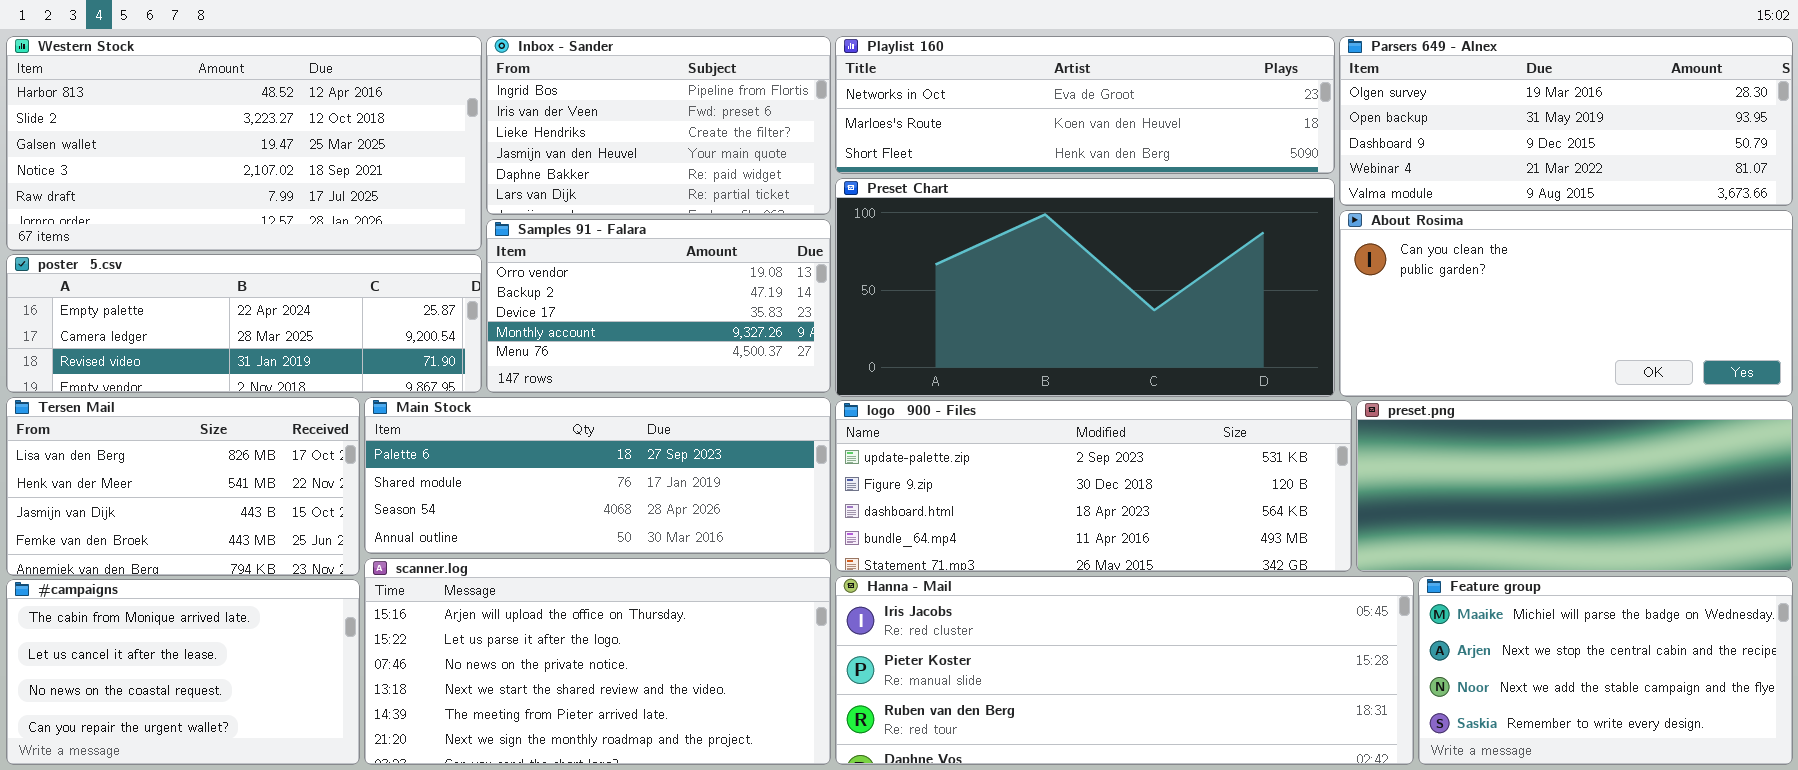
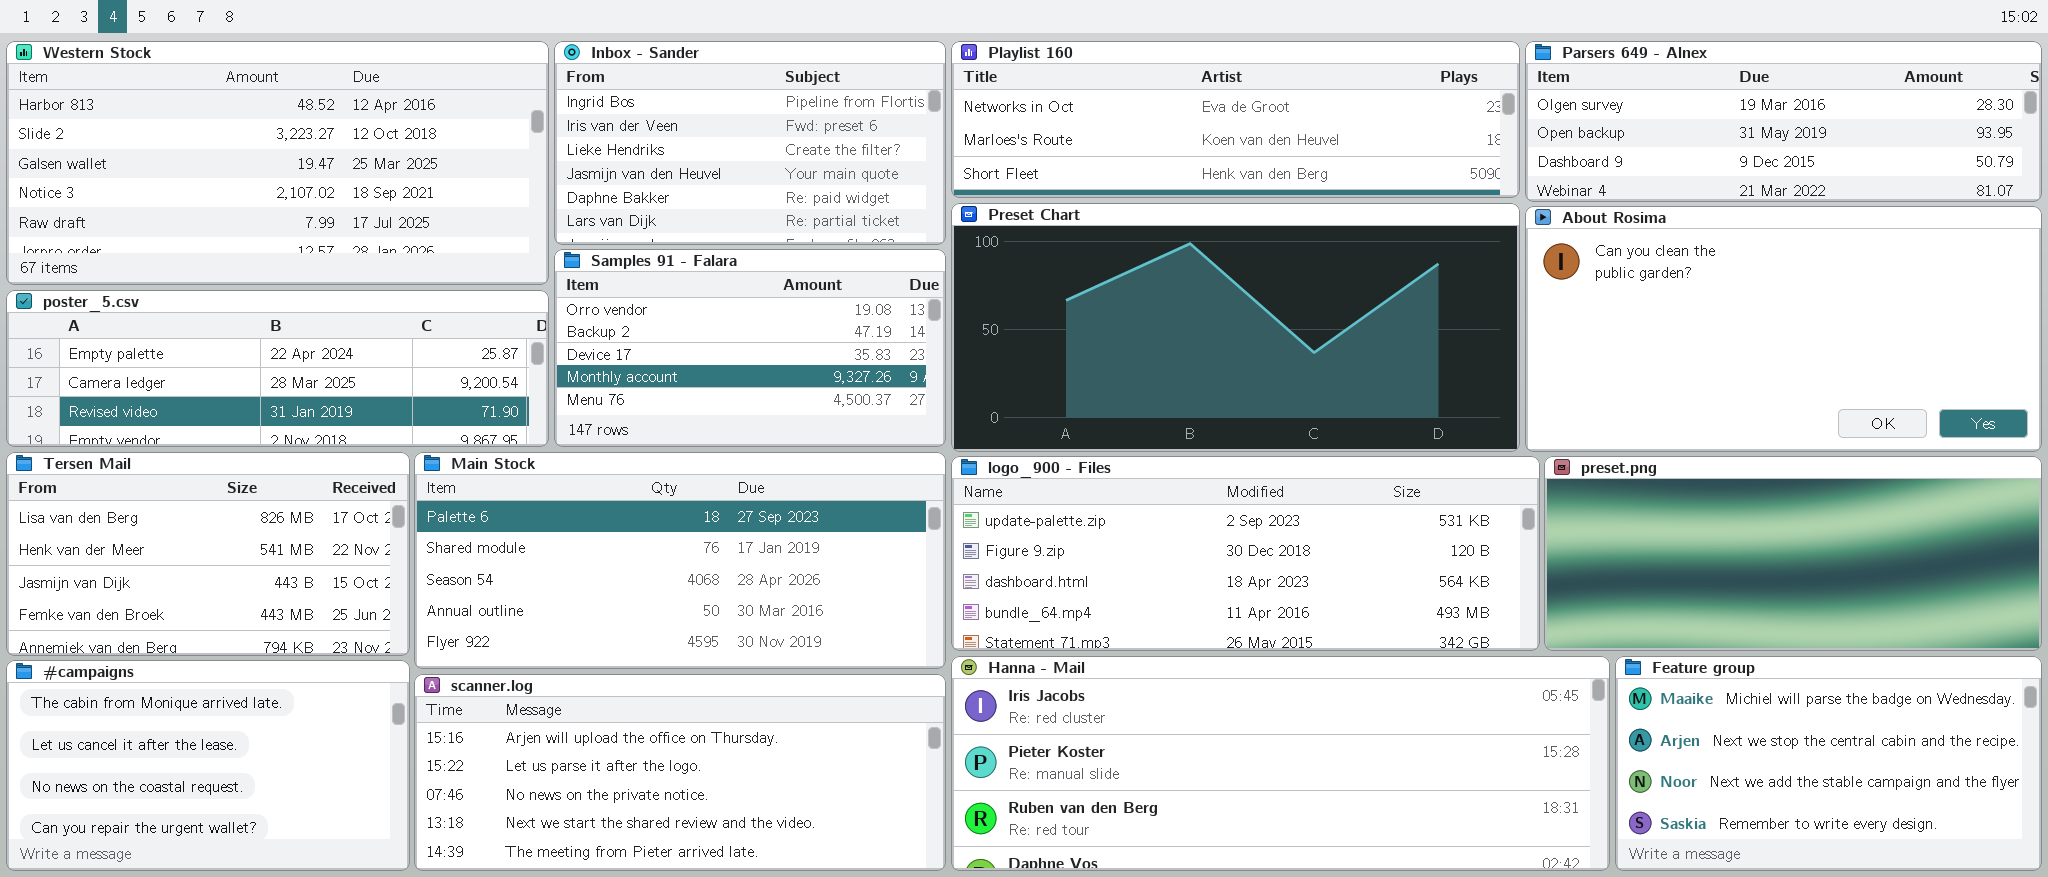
Parsers 649 - Alnex: [1339,36,1793,206] -> [1525,41,2042,202], resized
About Rosima: [1339,210,1793,397] -> [1525,206,2042,452], resized
Main Stock: [364,397,831,554] -> [414,452,946,669], resized
scanner.log: [364,558,831,765] -> [414,674,946,871], resized

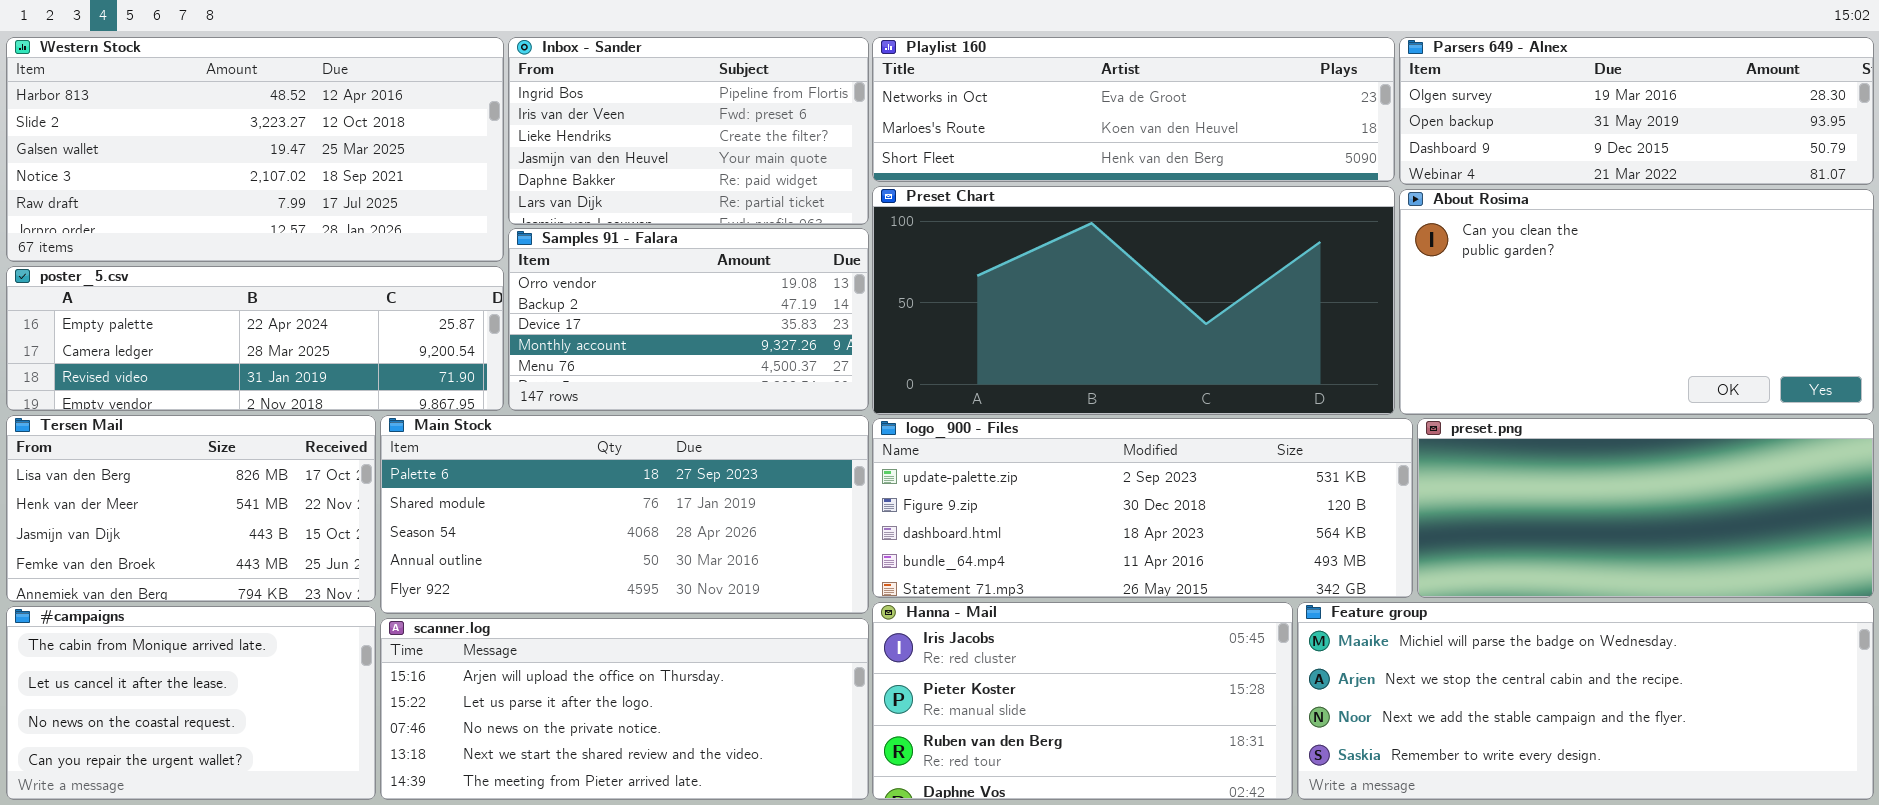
Hanna - Mail: [951,656,1610,871] -> [872,602,1293,800], resized
Feature group: [1615,656,2042,871] -> [1297,602,1874,800], resized

